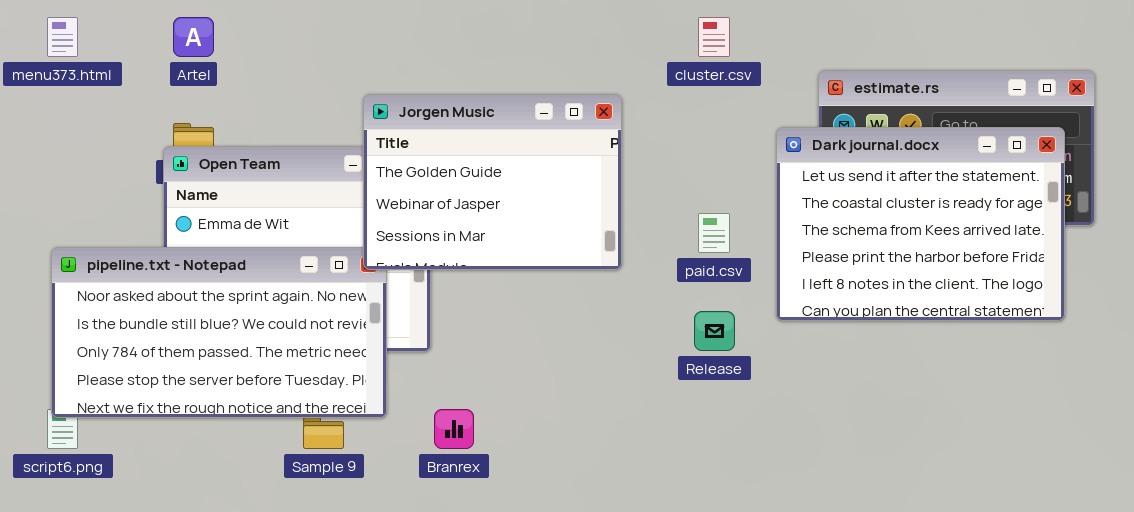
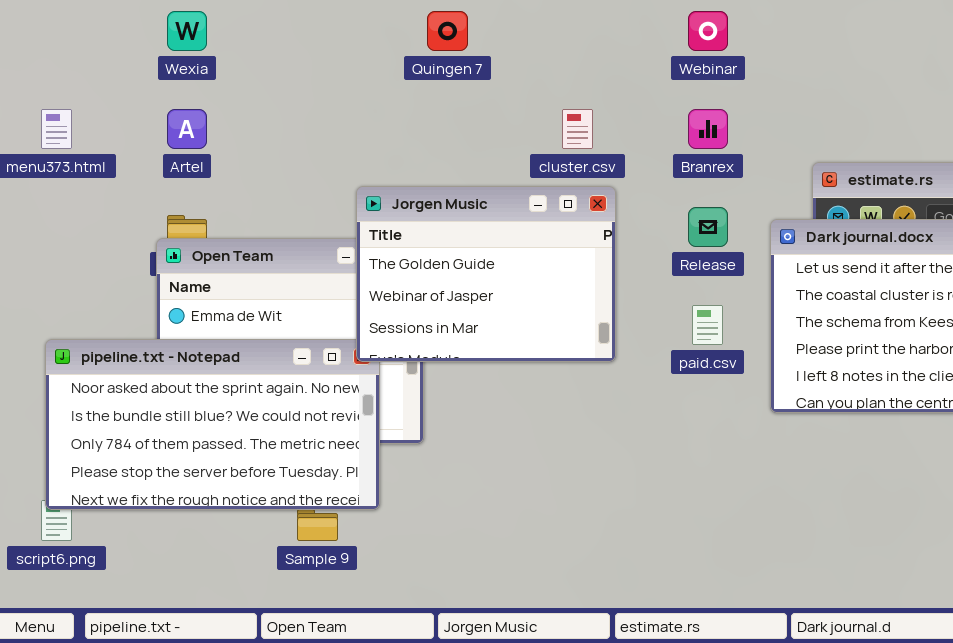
cluster.csv: [698,17,730,57] -> [562,109,593,149], moved
Release: [694,311,735,351] -> [688,207,728,247], moved
Branrex: [434,409,474,449] -> [688,109,728,149], moved

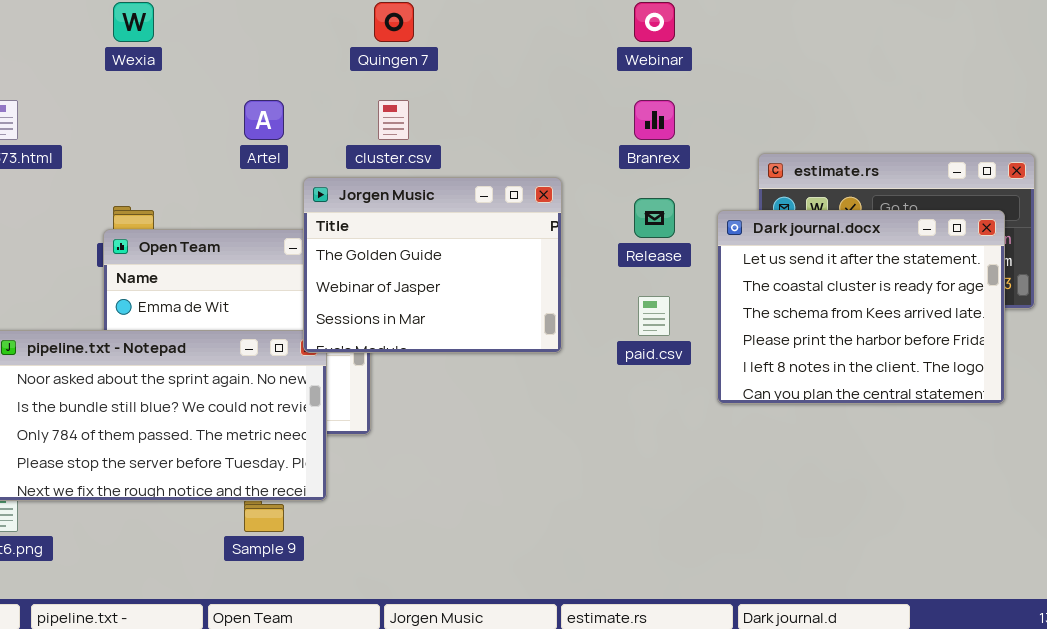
Artel: [167,109,207,149] -> [244,100,284,140], moved
cluster.csv: [562,109,593,149] -> [378,100,409,140], moved

